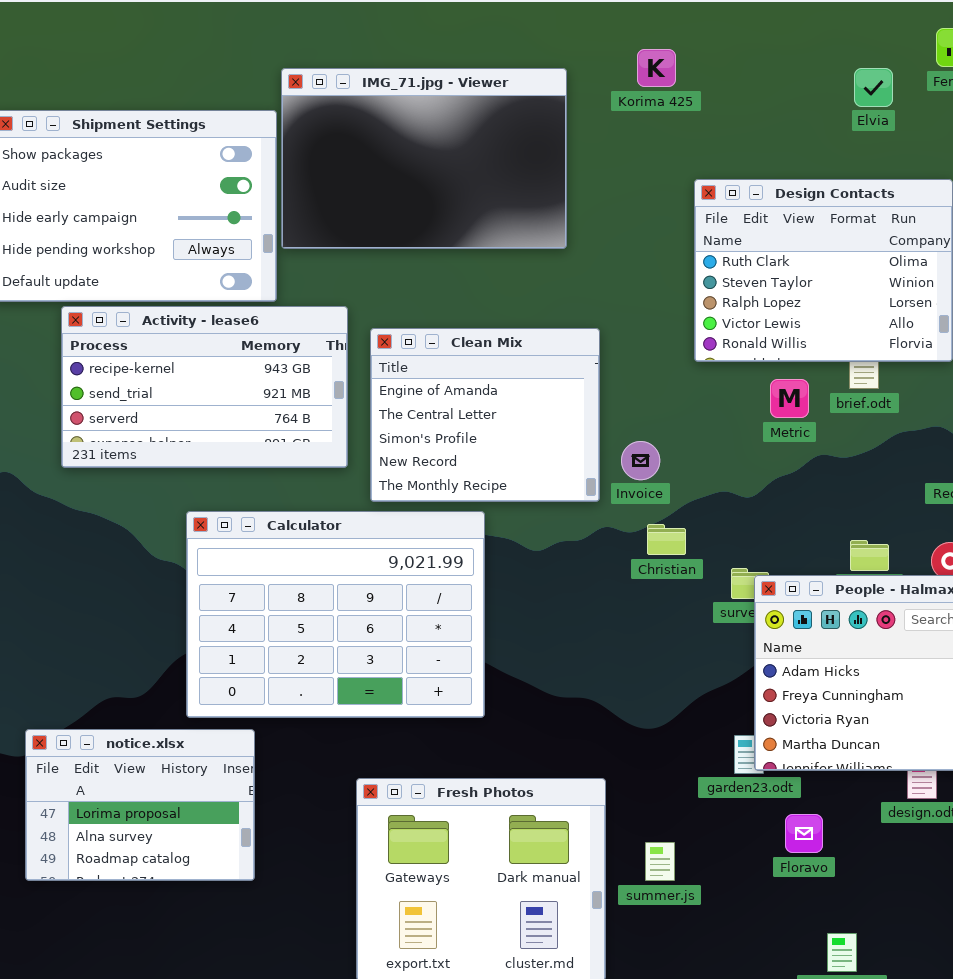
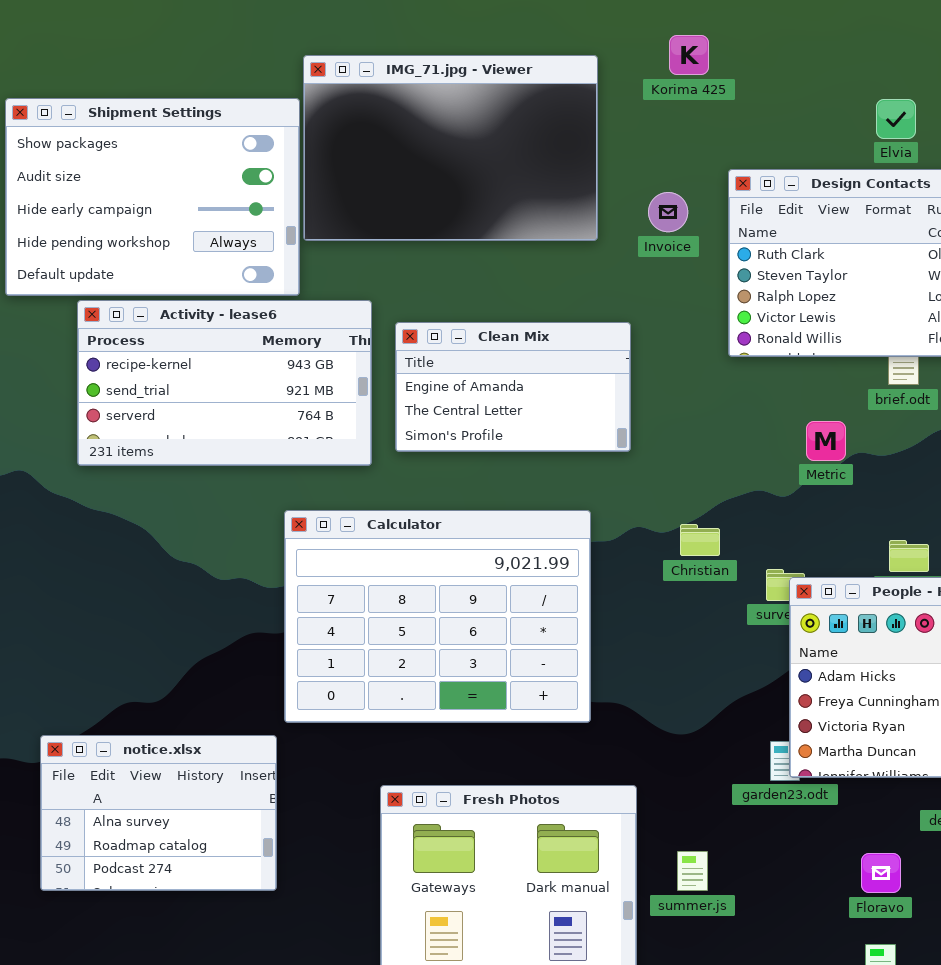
Elvia: [854,68,893,107] -> [876,99,916,139], moved
Clean Mix: [370,328,600,502] -> [395,322,631,452], resized
Metric: [770,379,809,418] -> [806,421,846,461], moved
Invoice: [621,441,660,480] -> [648,192,688,232], moved
Calculator: [186,511,485,718] -> [284,510,591,723], moved
notice.xlsx: [25,729,255,881] -> [40,735,277,891], scrolled down 1 row
Floravo: [785,814,823,853] -> [861,853,901,893], moved

